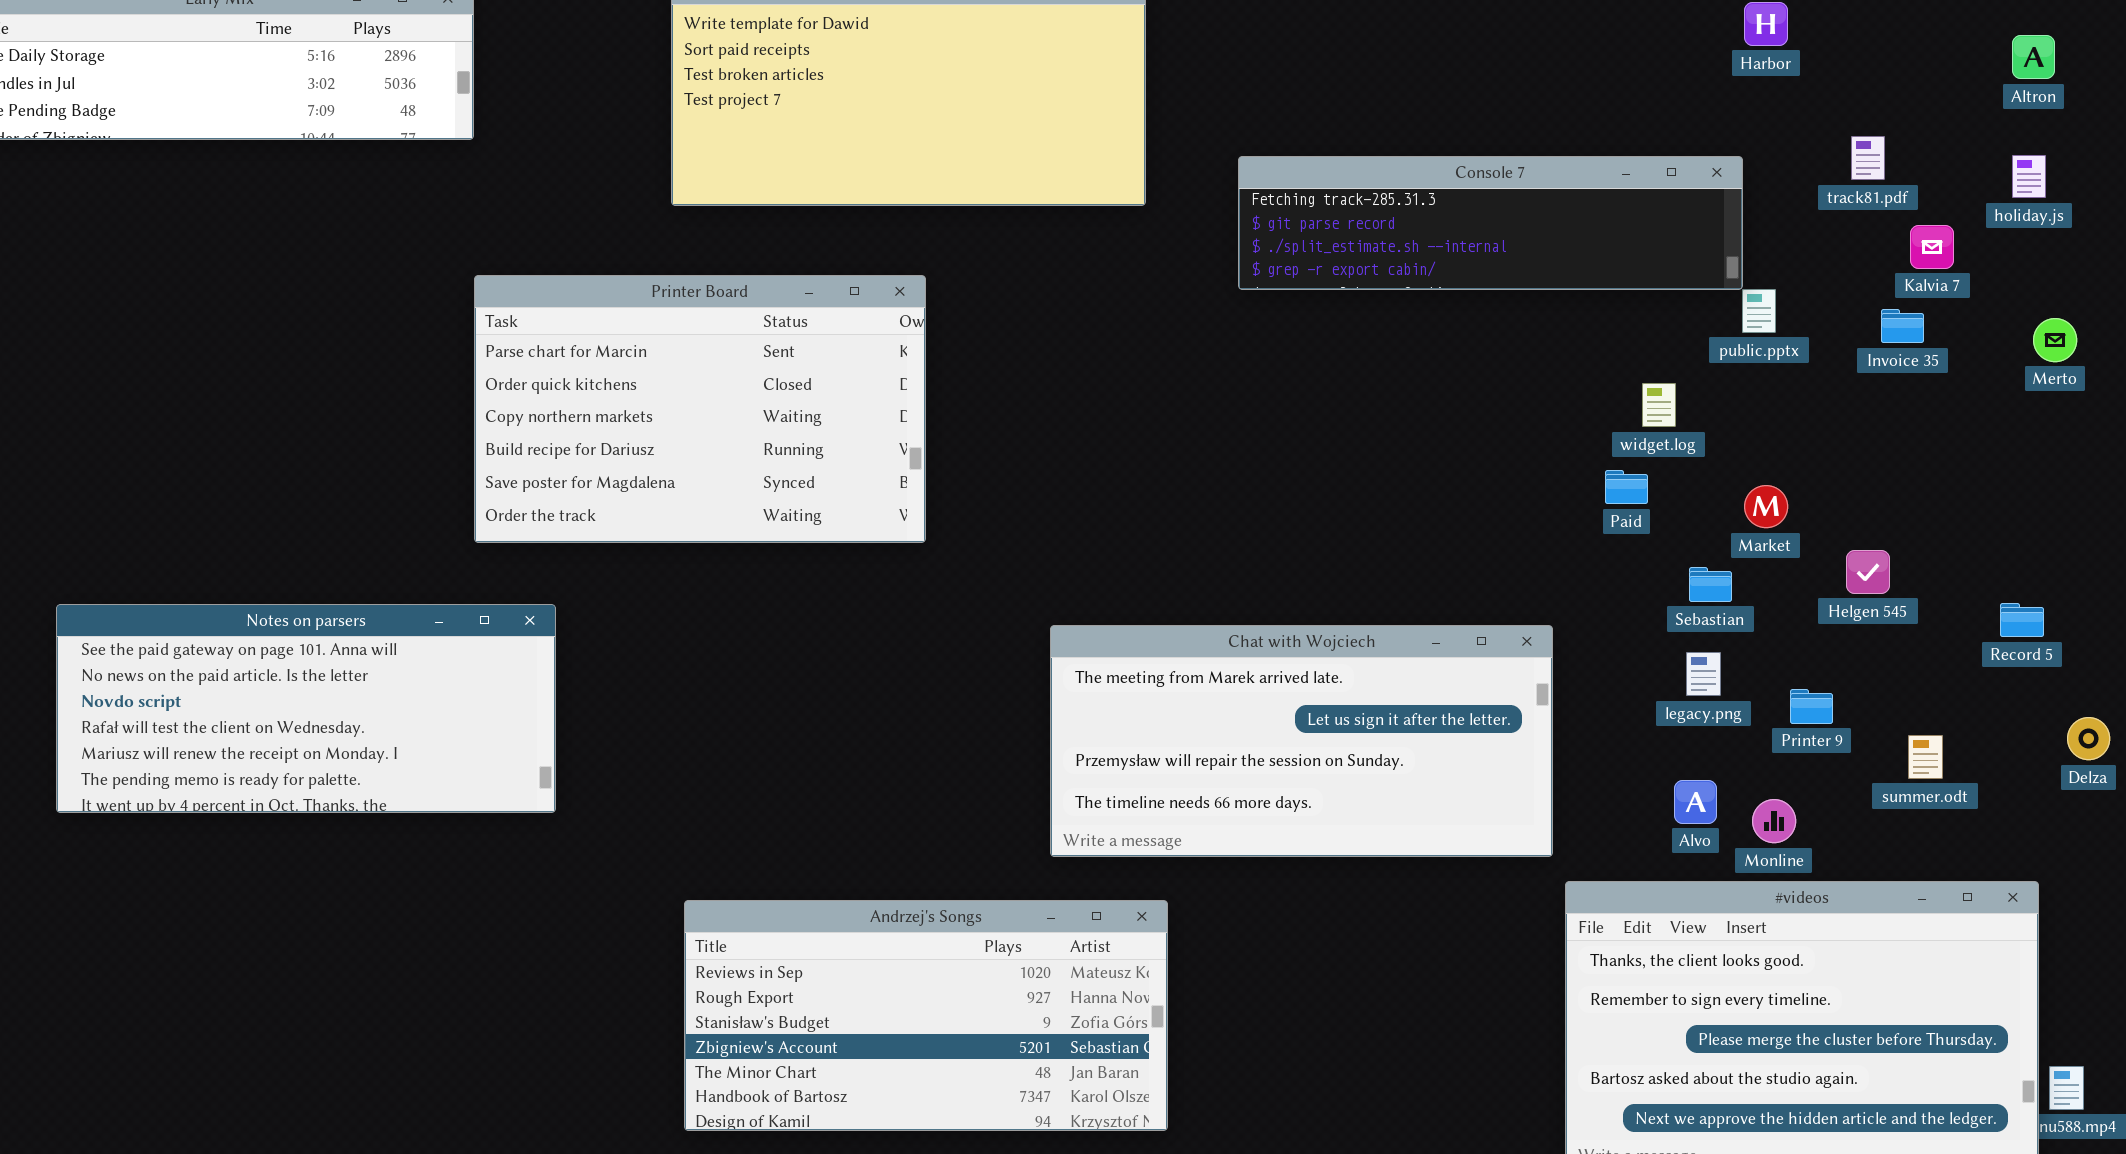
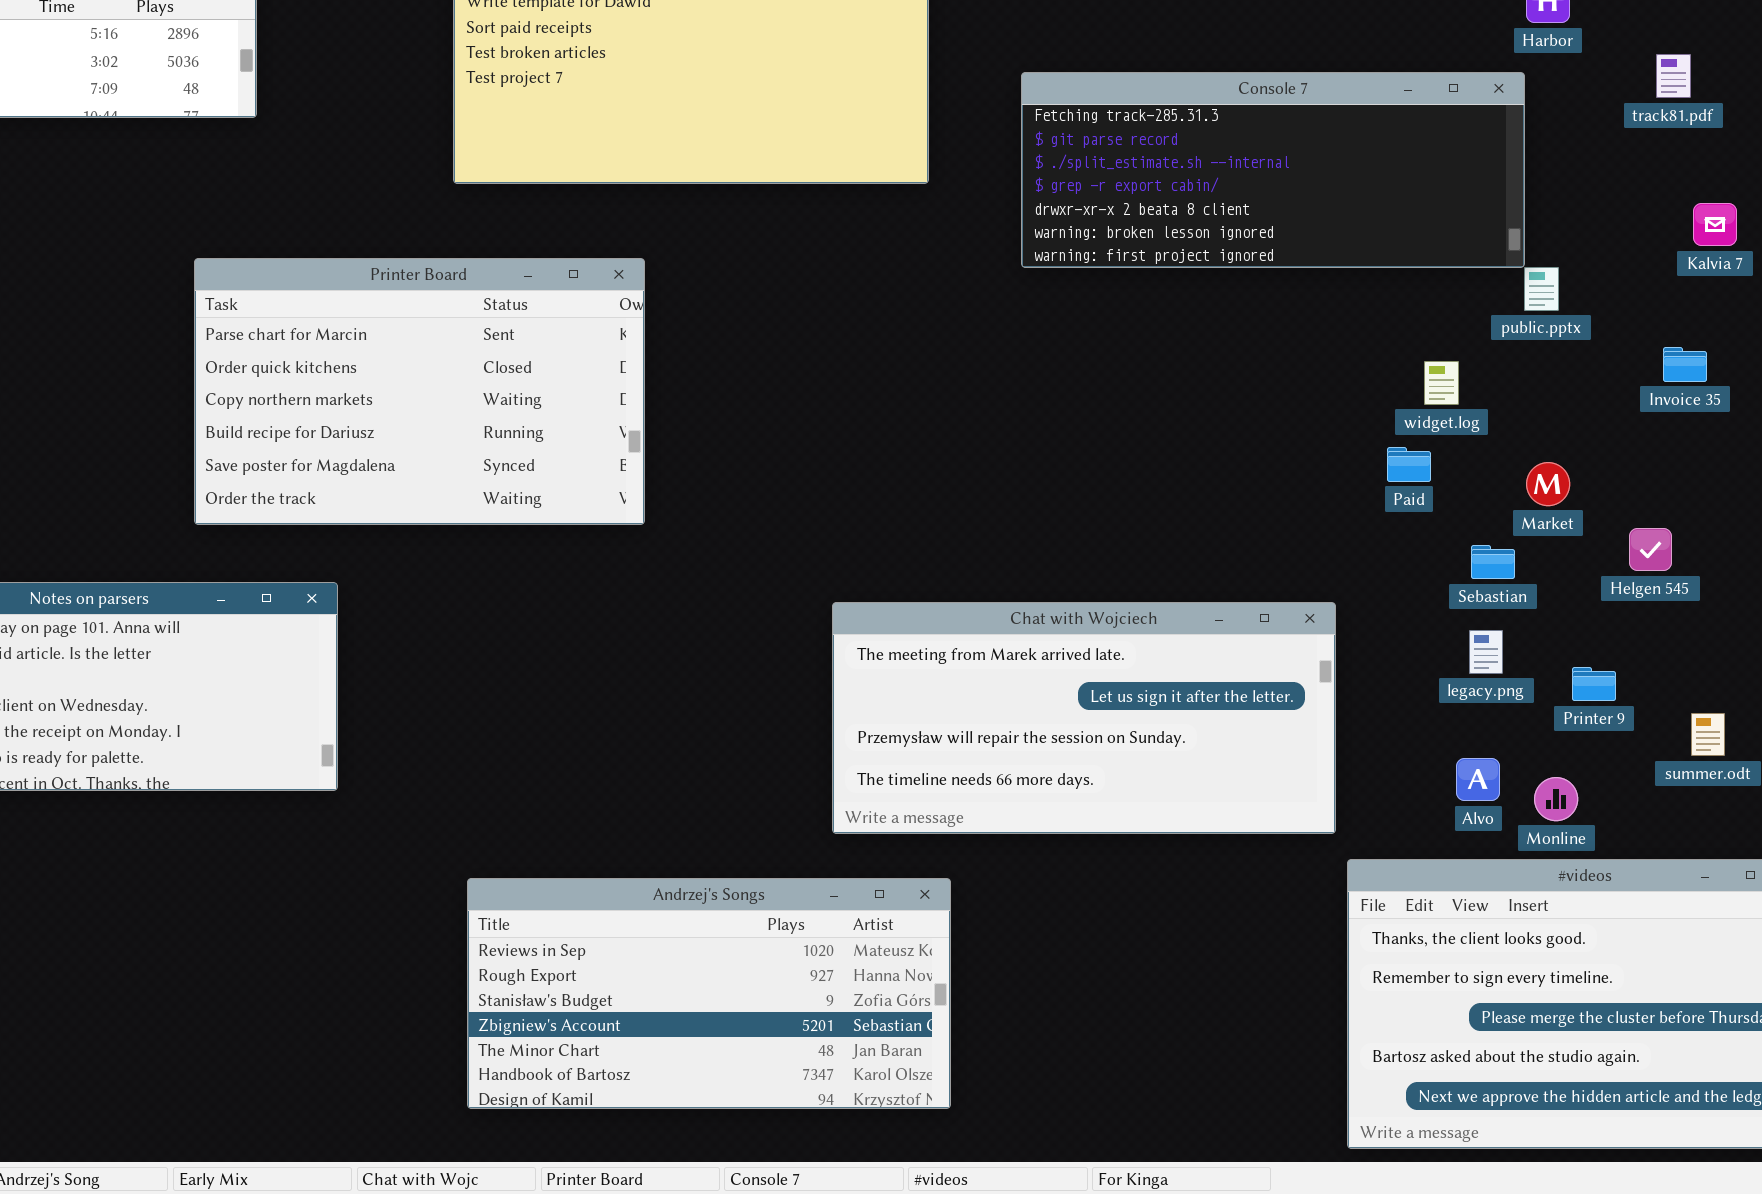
track81.pdf: [1851,136,1885,180] -> [1656,54,1691,98], moved
Console 7: [1238,156,1743,290] -> [1021,72,1525,268], resized
Printer Board: [474,275,926,543] -> [194,258,645,525], moved
Invoice 35: [1881,309,1924,343] -> [1663,347,1707,382], moved

